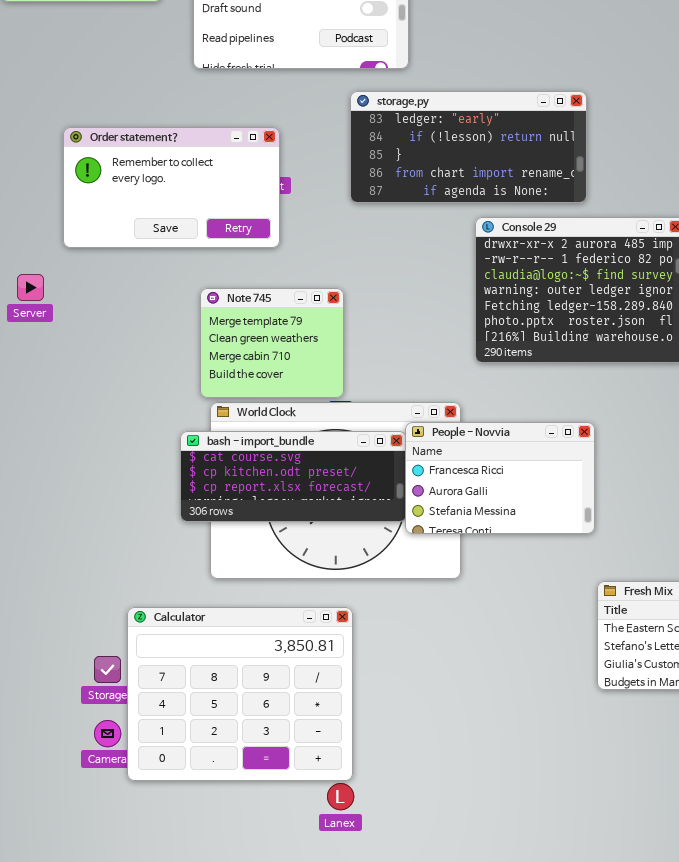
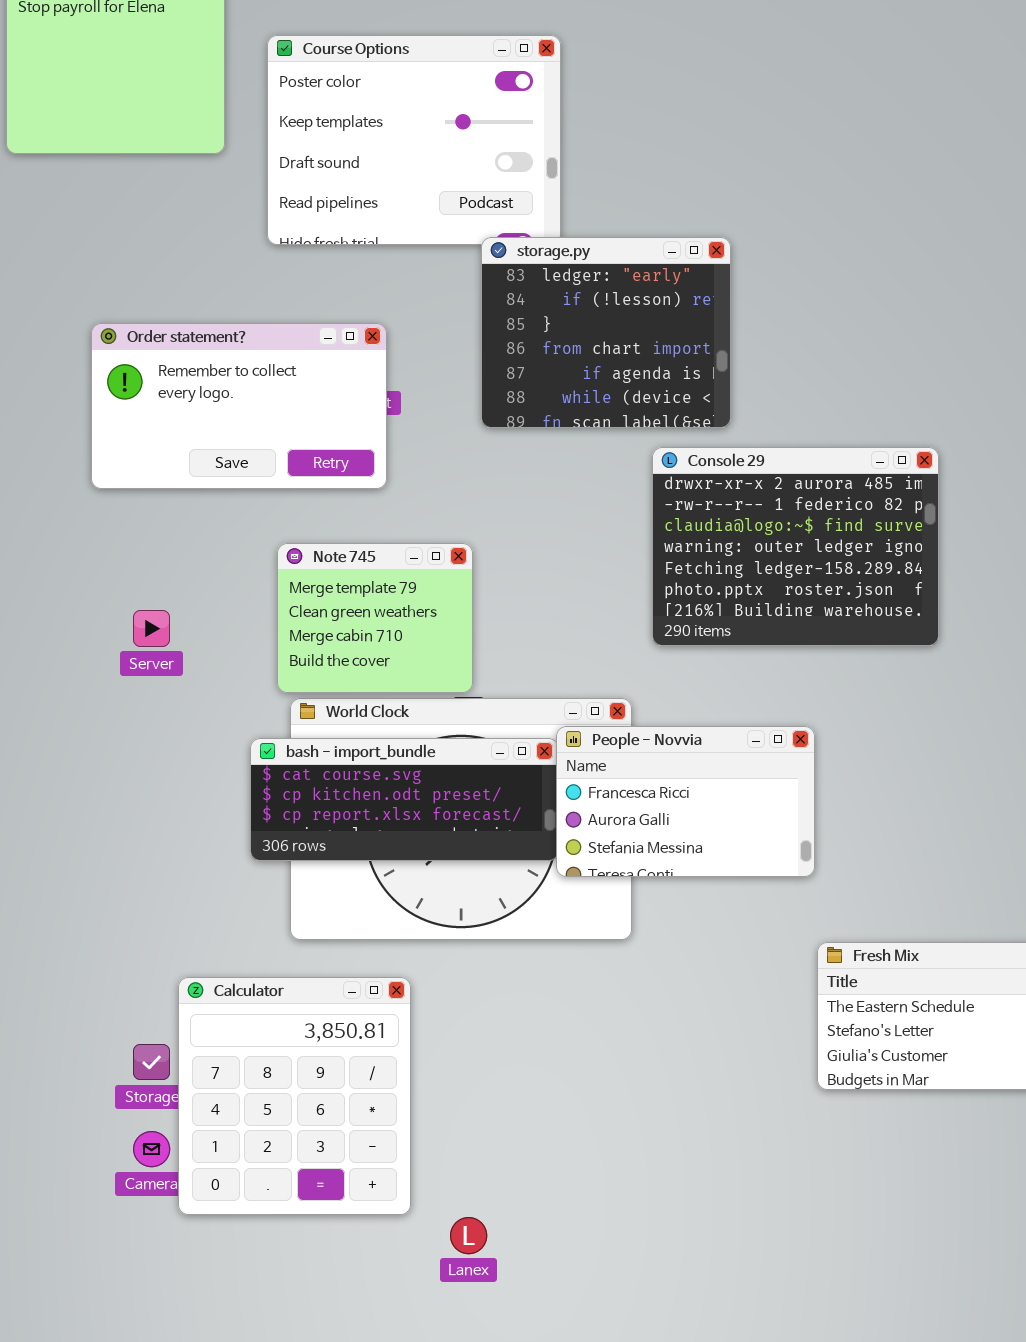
storage.py: [350,91,587,203] -> [481,237,731,428], resized
Server: [17,274,44,301] -> [133,610,170,647], moved
Calculator: [127,607,353,781] -> [178,977,411,1215], resized

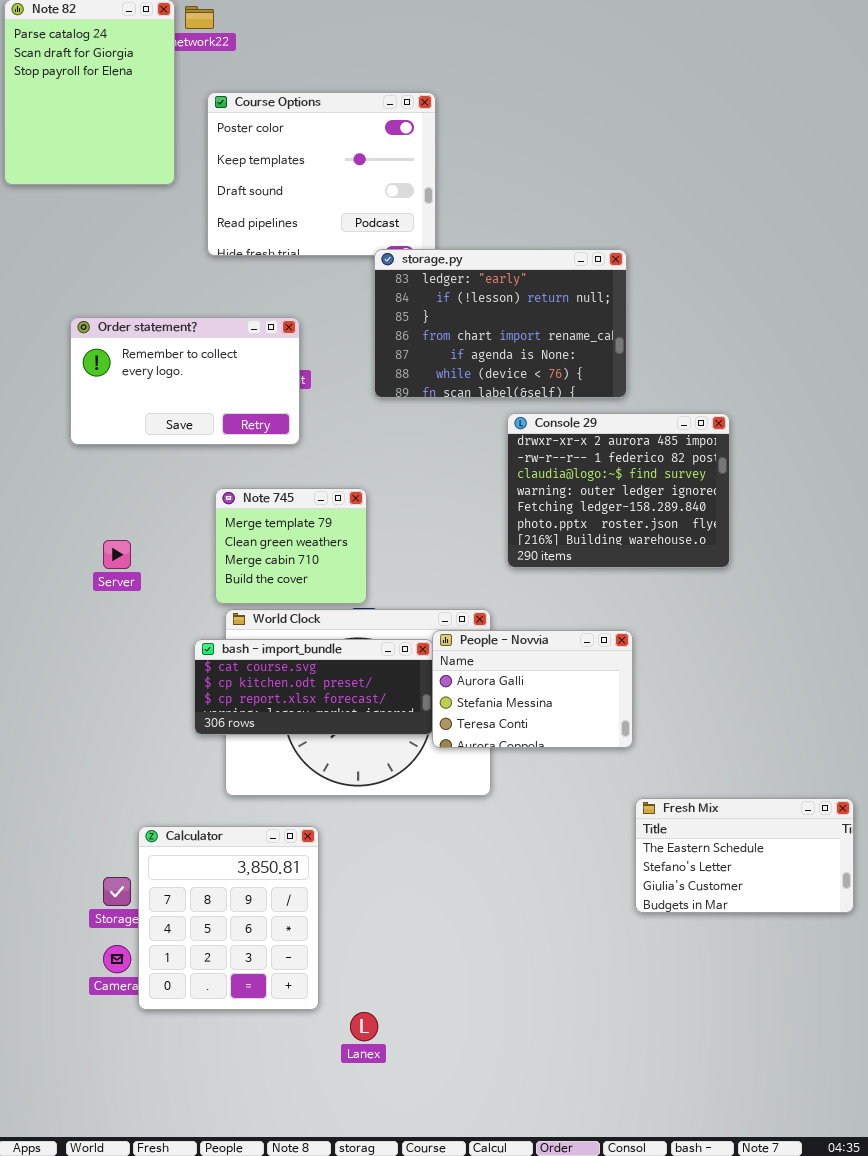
storage.py: [481,237,731,428] -> [374,249,627,398], resized
People - Novvia: [556,726,815,877] -> [432,630,633,748], scrolled down 1 row

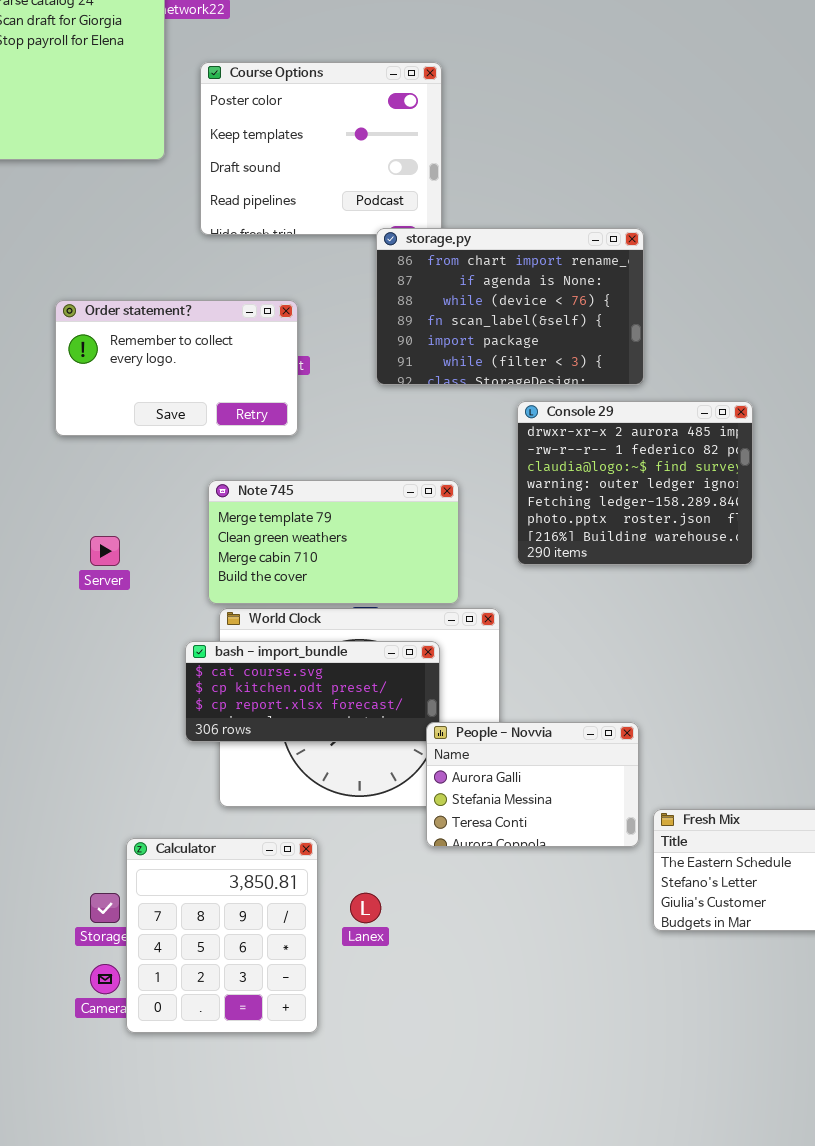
storage.py: [374,249,627,398] -> [376,228,644,385], scrolled down 3 rows
Note 745: [215,488,367,604] -> [208,480,459,604], resized
People - Novvia: [432,630,633,748] -> [426,722,639,847], moved
Lanex: [350,1012,378,1041] -> [350,893,381,923], moved

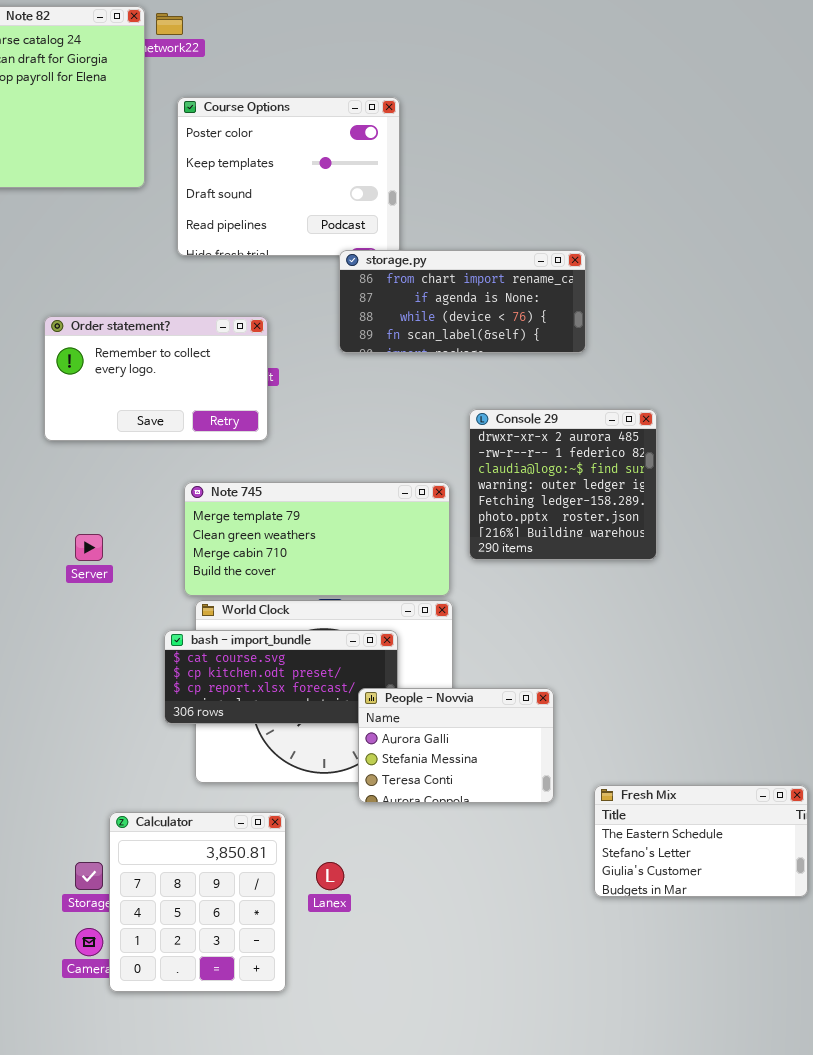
storage.py: [376,228,644,385] -> [339,250,586,353], resized
Console 29: [517,401,753,565] -> [469,409,657,560], resized
Note 745: [208,480,459,604] -> [184,482,450,596], resized
People - Novvia: [426,722,639,847] -> [358,688,554,803], moved

